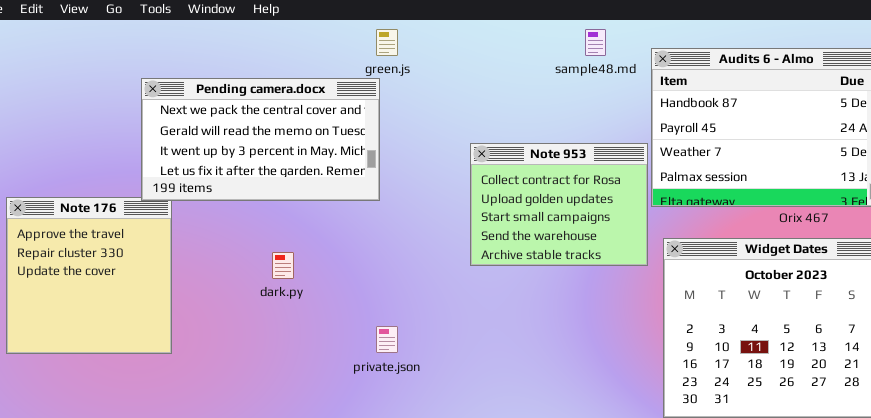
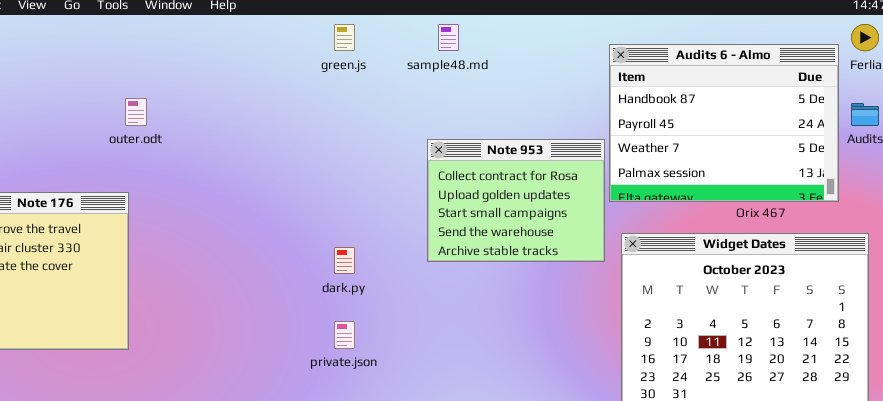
sample48.md: [585,29,606,56] -> [438,24,459,51], moved
Pending camera.docx: [141,78,380,201] -> none, closed
dark.py: [272,252,294,279] -> [334,247,355,274], moved

